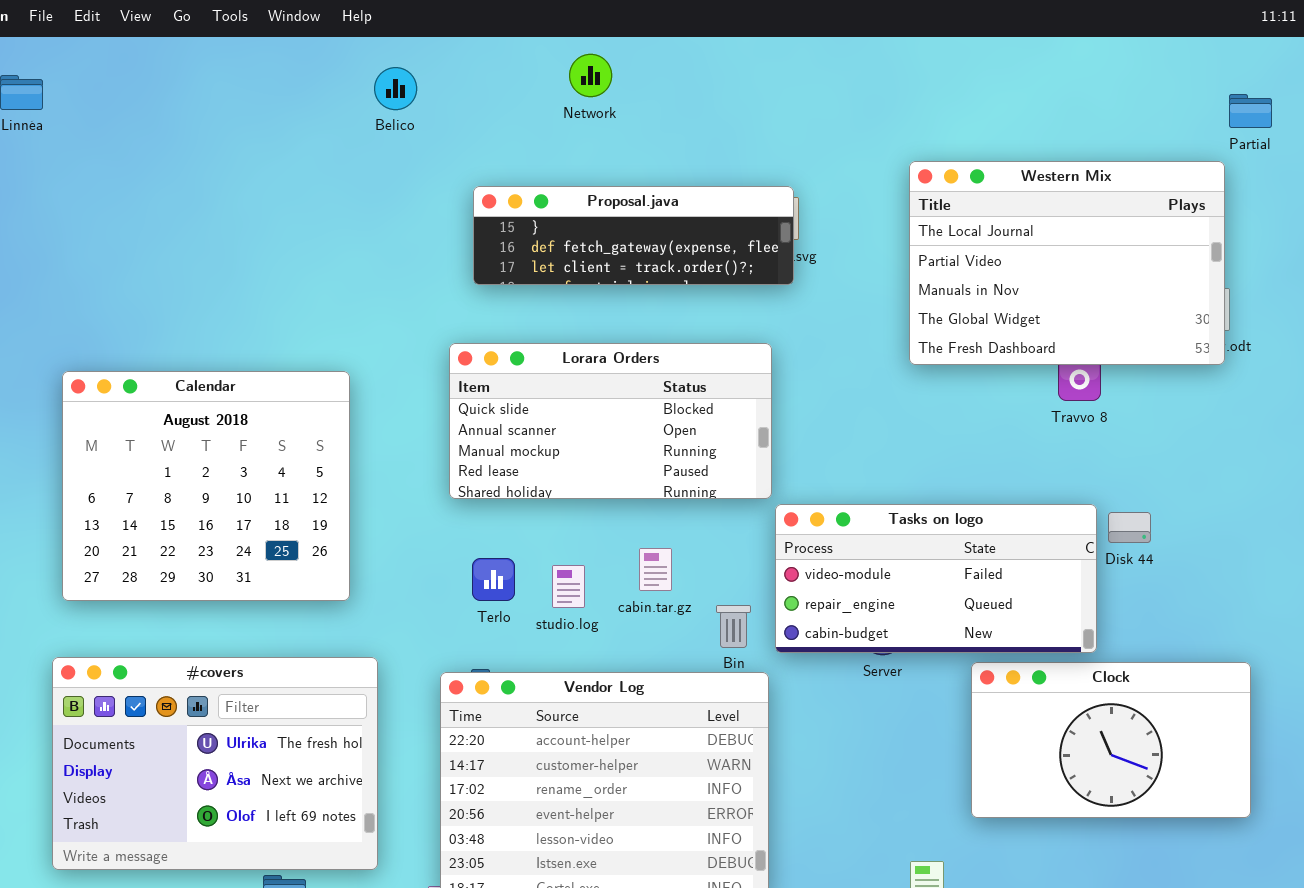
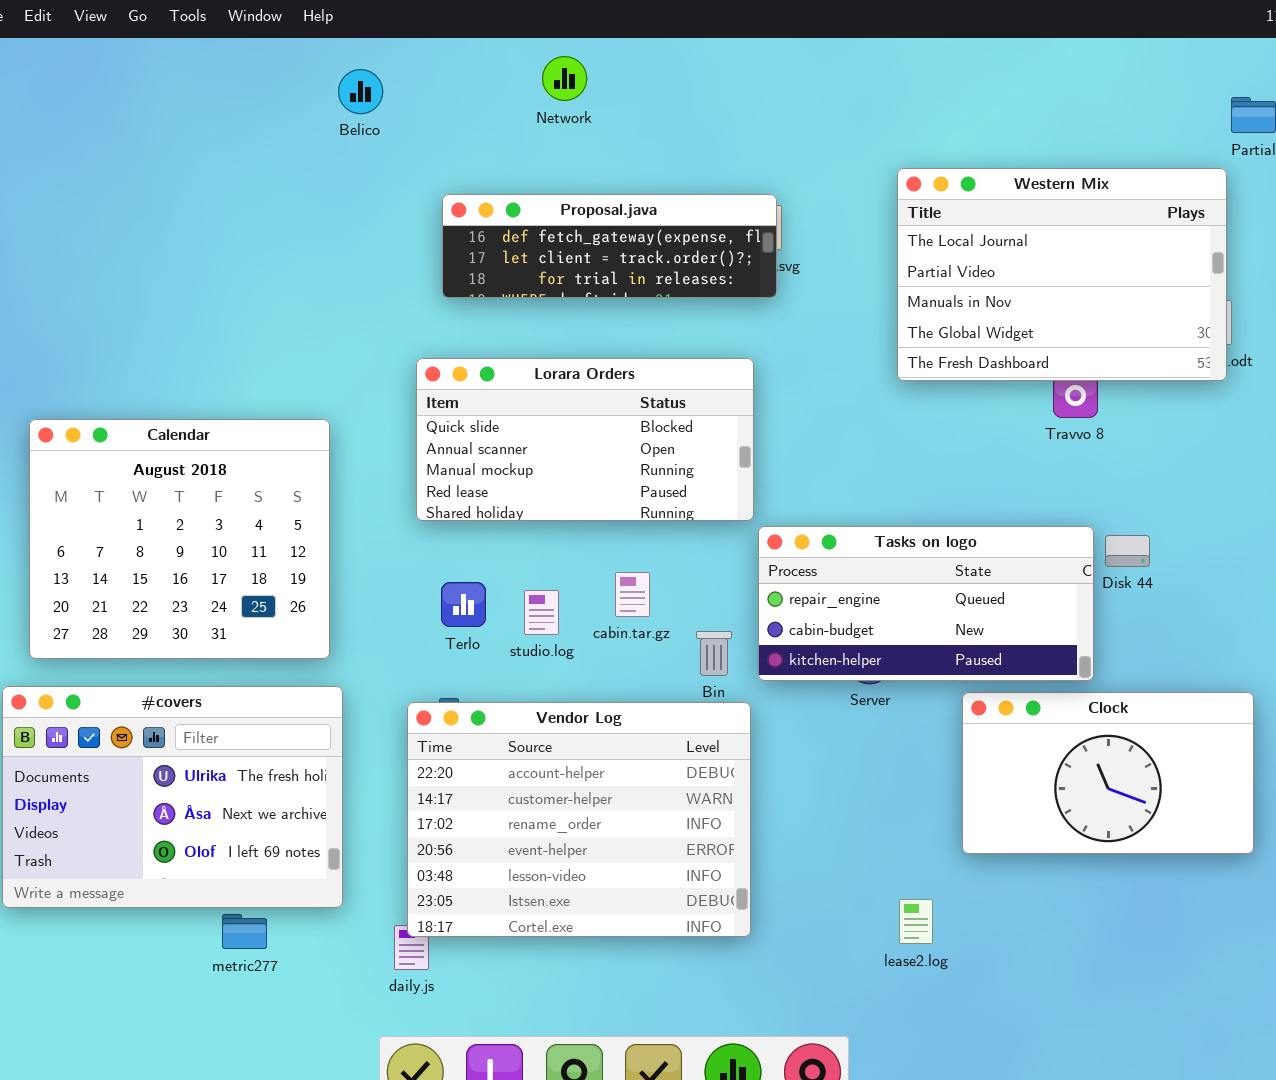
Proposal.java: [473,186,794,285] -> [442,194,777,298], scrolled down 1 row
Calendar: [62,371,350,601] -> [29,419,330,659], moved
Tasks on logo: [775,504,1097,653] -> [758,526,1094,681], scrolled down 1 row

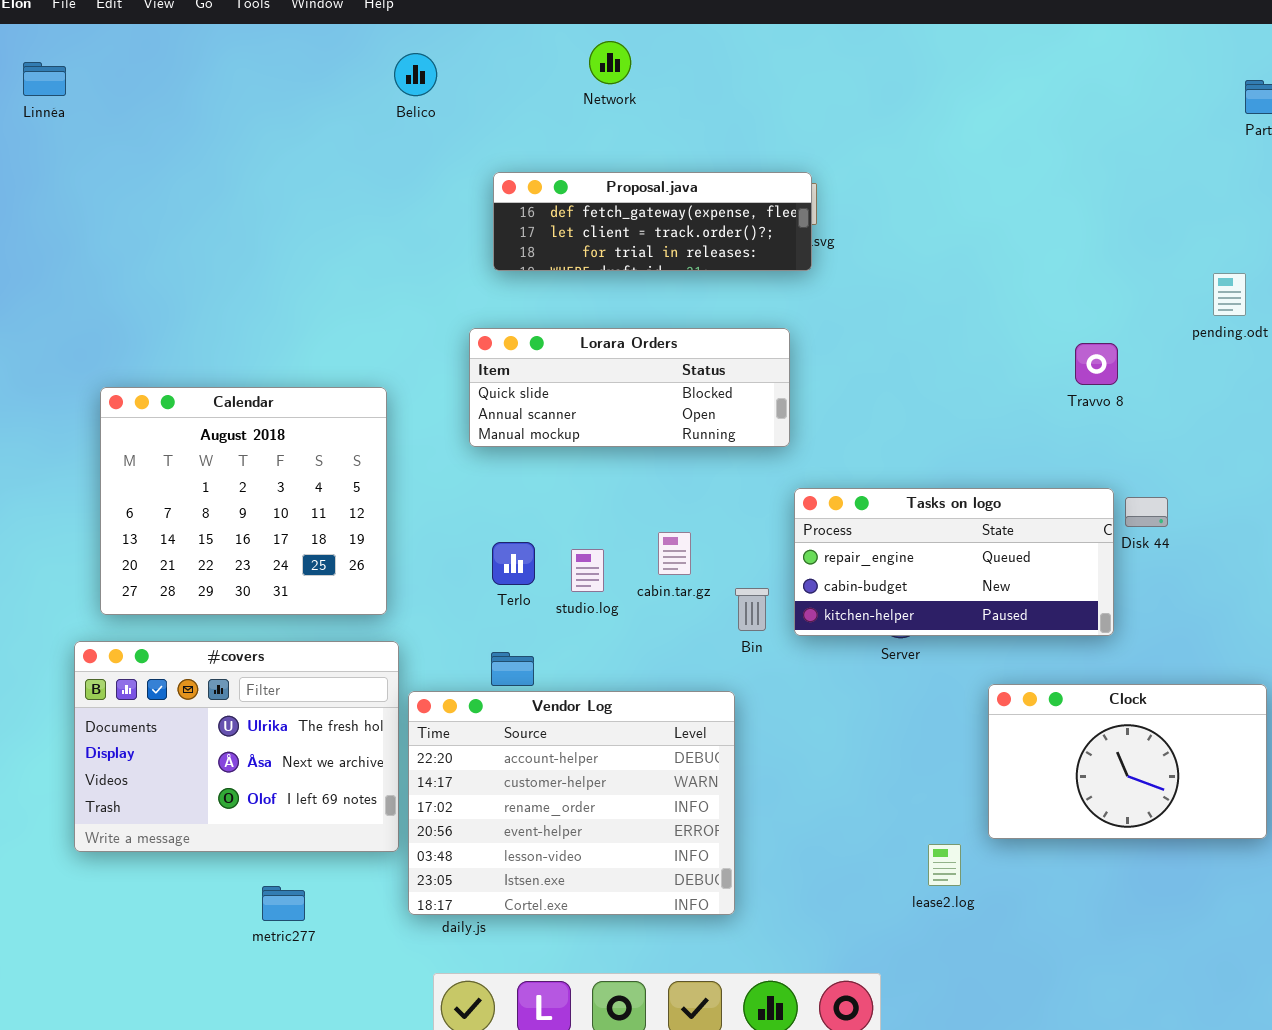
Western Mix: [897,168,1227,381] -> none, closed
Lorara Orders: [416,358,754,521] -> [469,328,790,447], resized
Clock: [962,692,1254,854] -> [988,684,1267,839], moved
Vendor Log: [407,702,751,937] -> [408,691,735,915], moved
metric277: [222,914,267,949] -> [262,886,305,921], moved

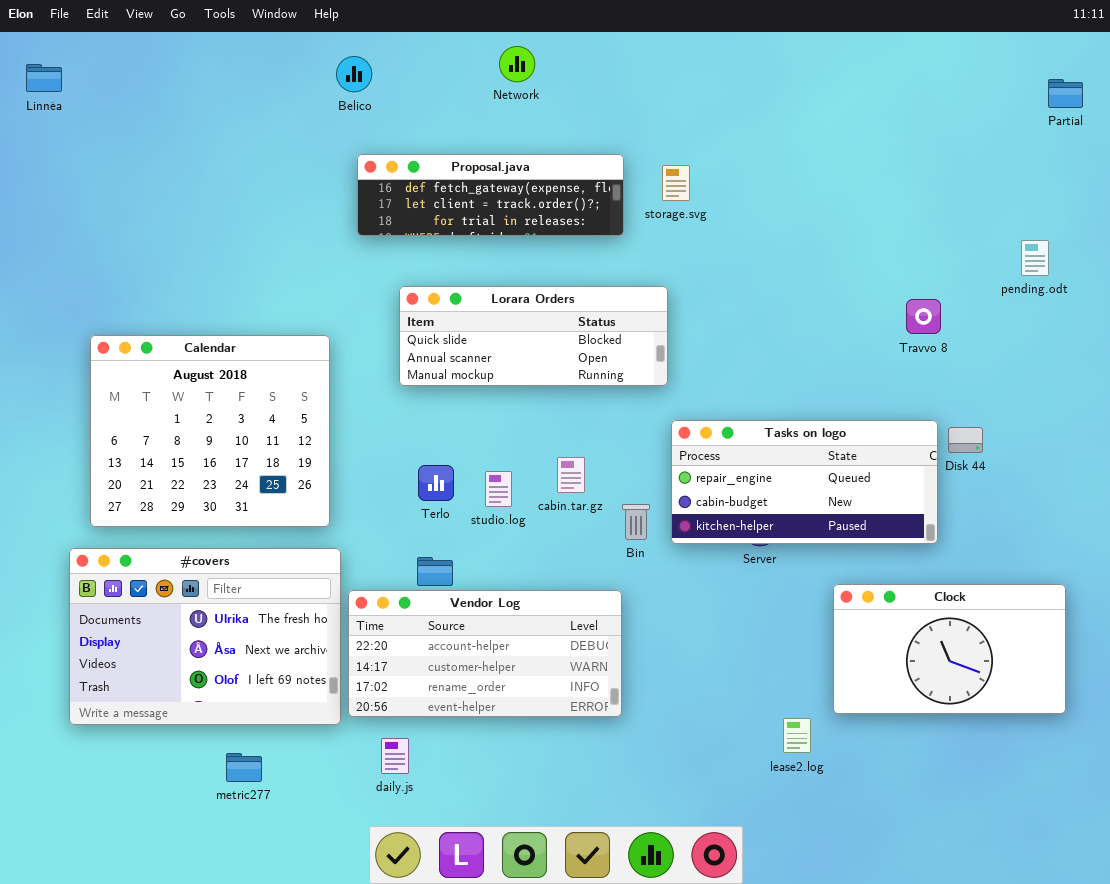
Proposal.java: [493,172,812,271] -> [357,154,624,236], moved
Vendor Log: [408,691,735,915] -> [348,590,622,717], resized

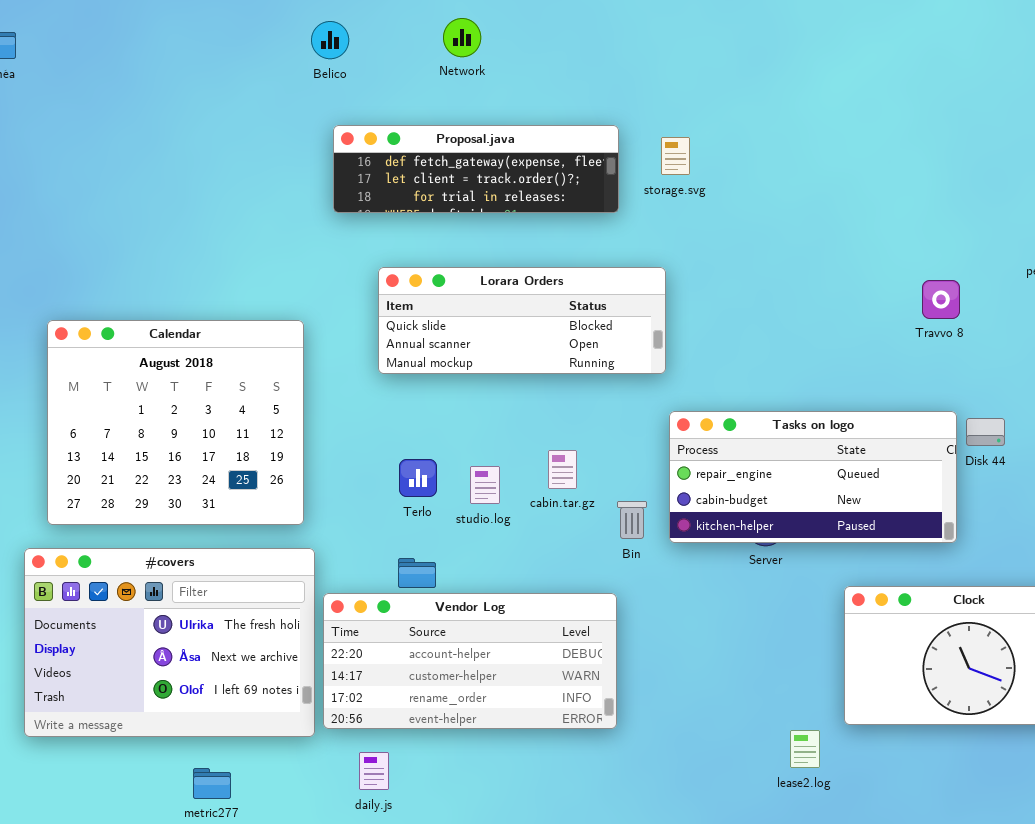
Network: [499,46,535,82] -> [443,18,481,57], moved

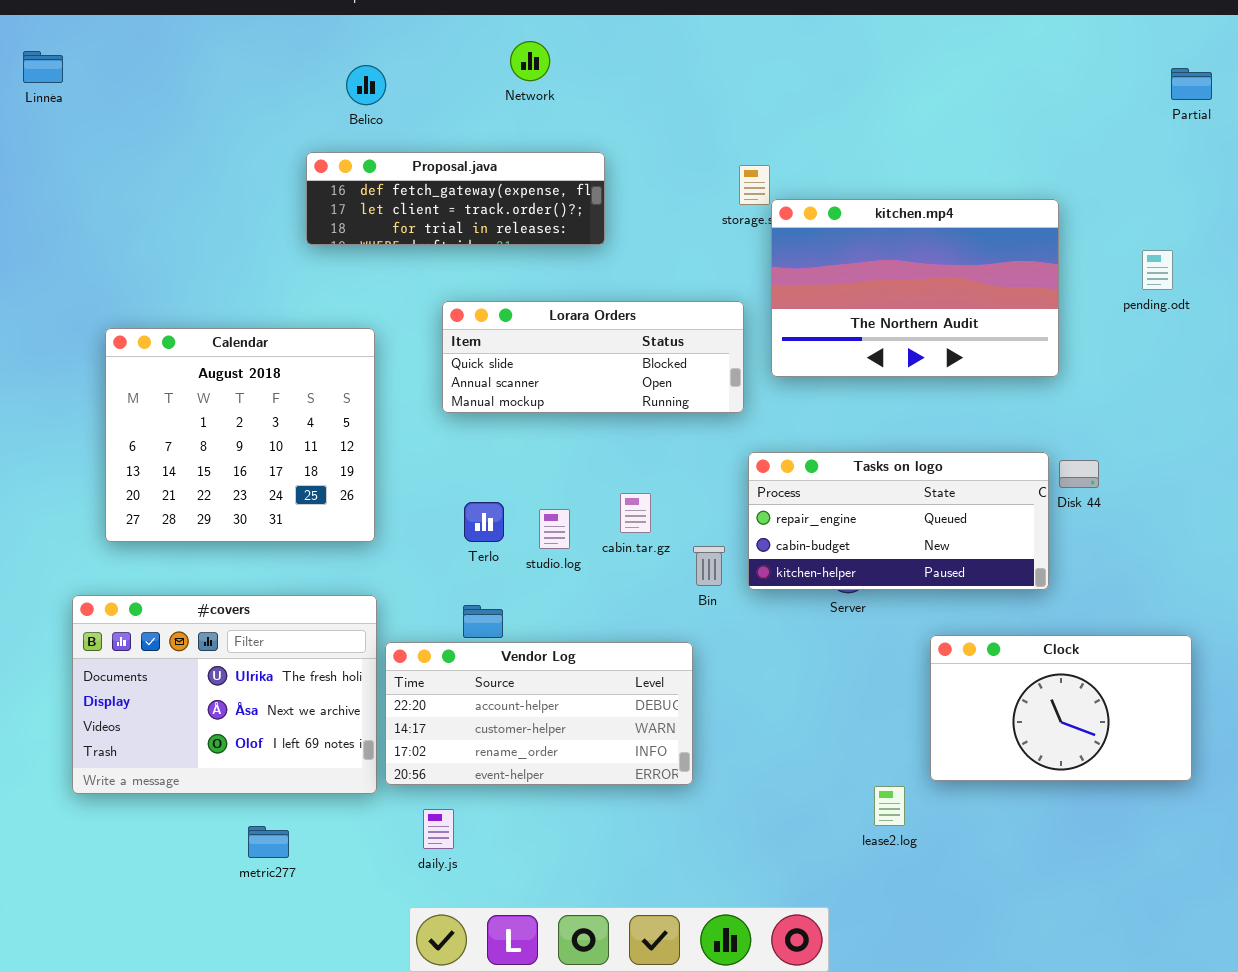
Belico: [311,21,349,59] -> [346,65,386,105], moved
Proposal.java: [333,125,619,213] -> [306,152,605,245], moved
kitchen.mp4: none -> [771,199,1059,377], opened
Calendar: [47,320,304,525] -> [105,328,375,542], moved

